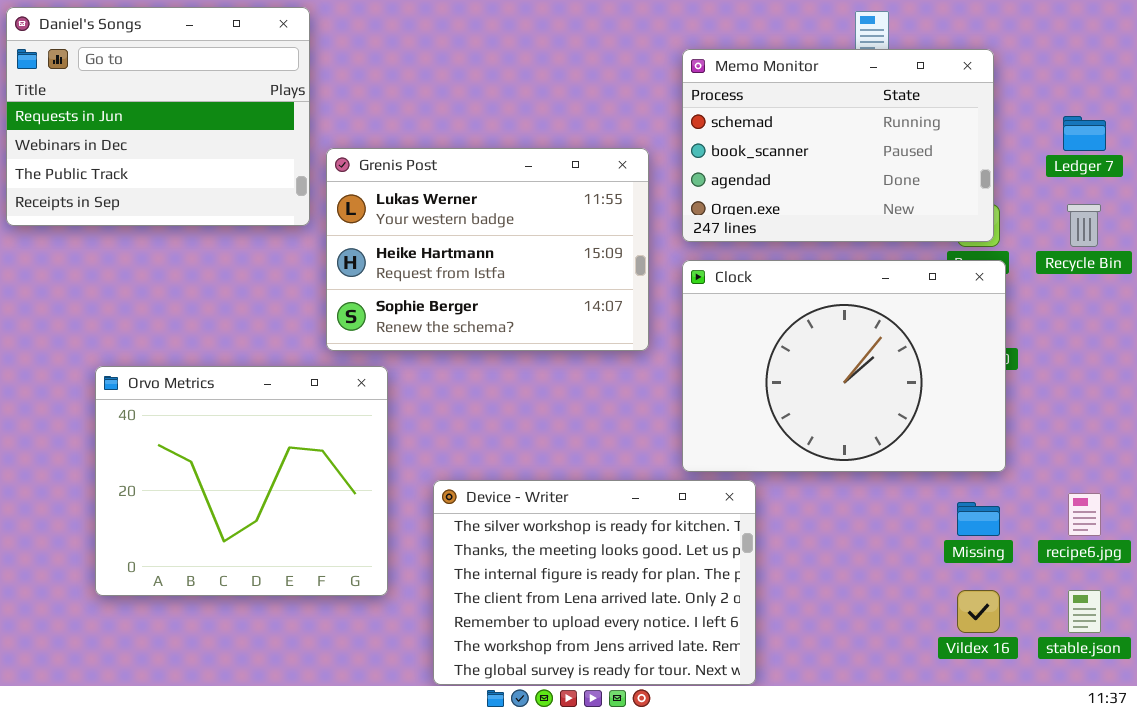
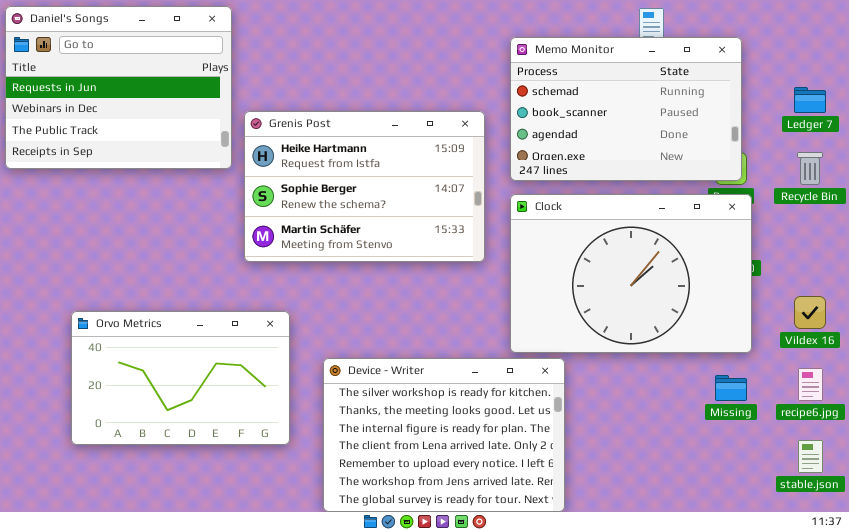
Grenis Post: [326,148,649,351] -> [244,111,485,262], scrolled down 1 row
Orvo Metrics: [95,366,388,596] -> [71,311,290,445], resized
Vildex 16: [957,590,1000,633] -> [794,296,826,329], moved

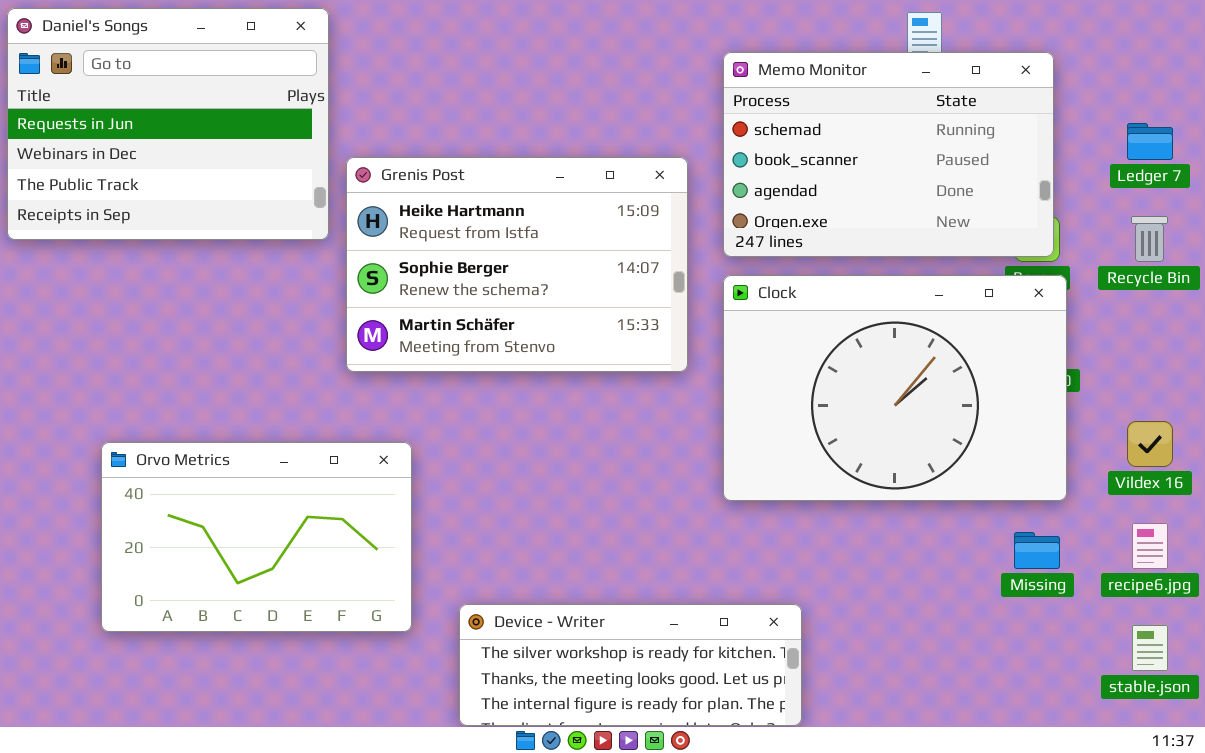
Device - Writer: [323,358,565,512] -> [459,604,802,726], resized

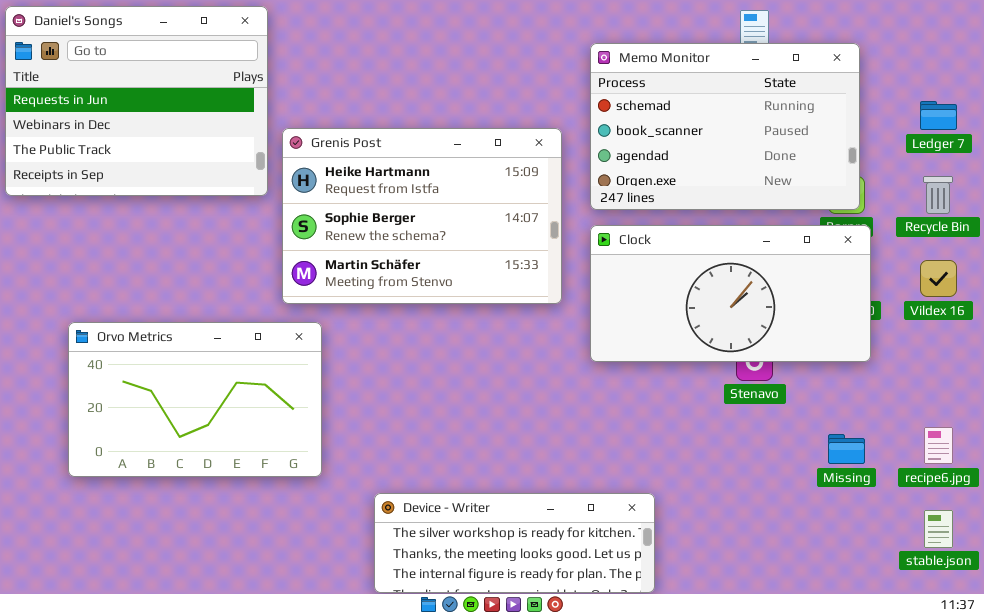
Clock: [723,275,1067,501] -> [590,225,871,362], resized
Vildex 16: [1127,421,1173,467] -> [920,260,957,297], moved
Orvo Metrics: [101,442,412,632] -> [68,322,322,477], moved

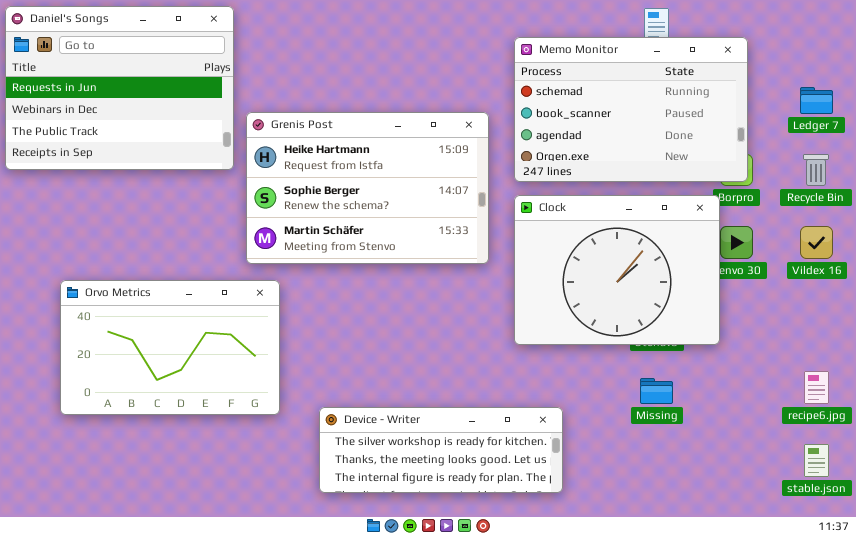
Clock: [590,225,871,362] -> [514,195,720,345], resized
Missing: [828,434,865,464] -> [640,378,673,404], moved
Device - Writer: [374,493,655,593] -> [319,407,563,493], moved

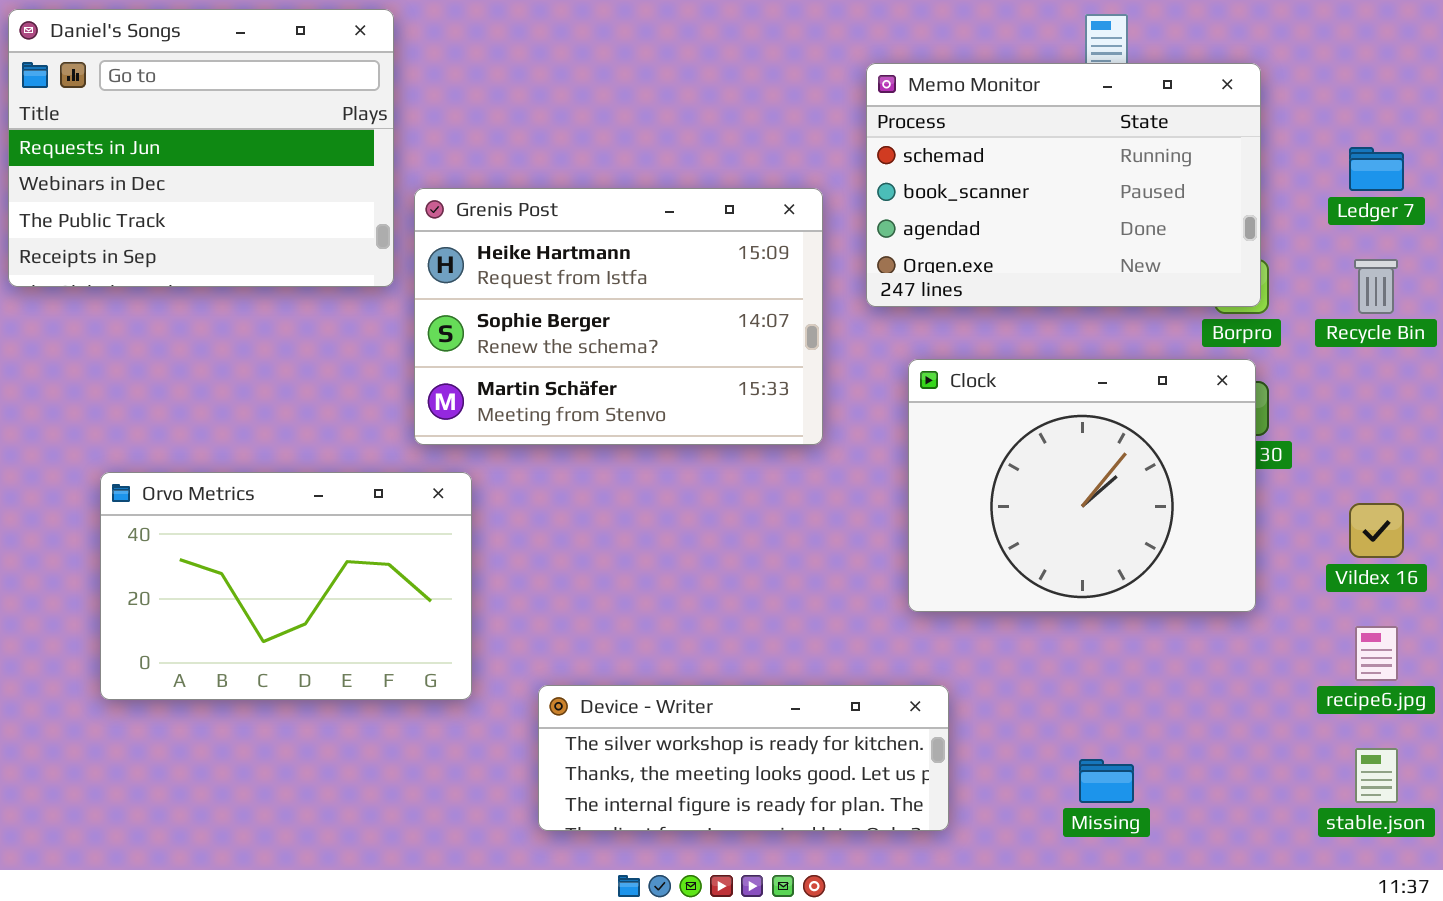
Clock: [514,195,720,345] -> [908,359,1256,612], moved
Vildex 16: [800,226,833,259] -> [1349,503,1404,558], moved
Missing: [640,378,673,404] -> [1079,759,1134,803], moved

